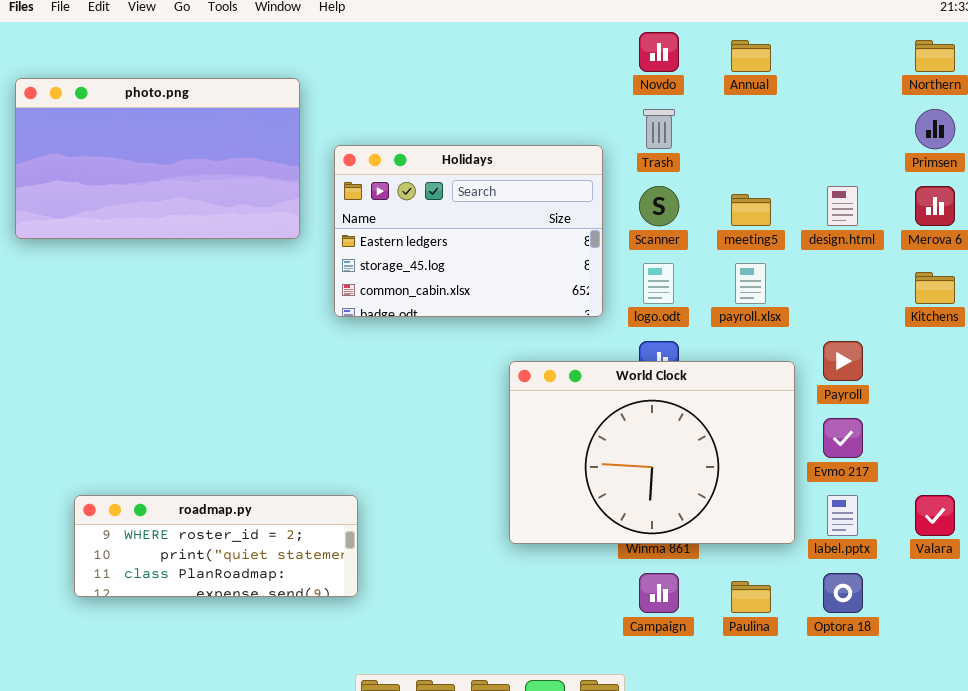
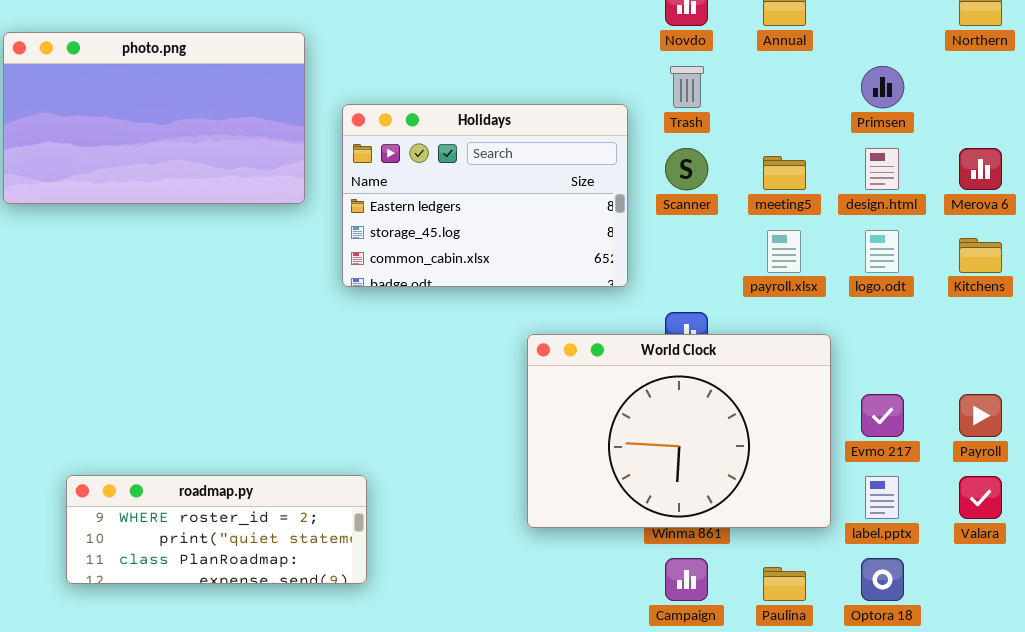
Primsen: [915,109,955,149] -> [861,66,904,108], moved
logo.odt: [643,263,674,304] -> [865,230,899,273], moved
Payroll: [823,341,863,381] -> [959,394,1002,437], moved

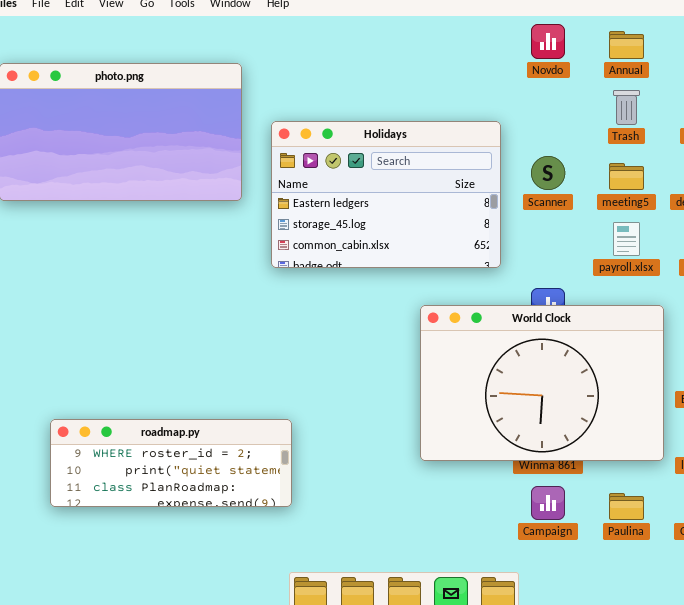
Trash: [670,66,704,108] -> [613,90,640,125], moved

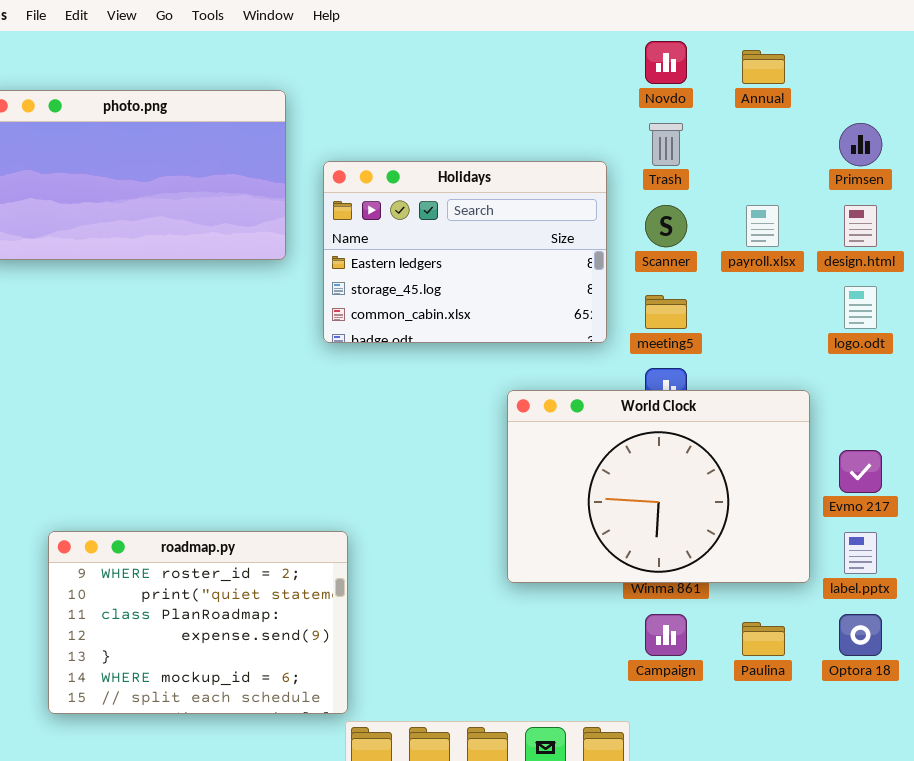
Trash: [613,90,640,125] -> [649,123,683,166], moved
meeting5: [609,163,644,190] -> [645,295,687,329], moved
payroll.xlsx: [613,222,640,256] -> [746,205,779,247], moved
roadmap.py: [50,419,292,507] -> [48,531,348,714], resized

